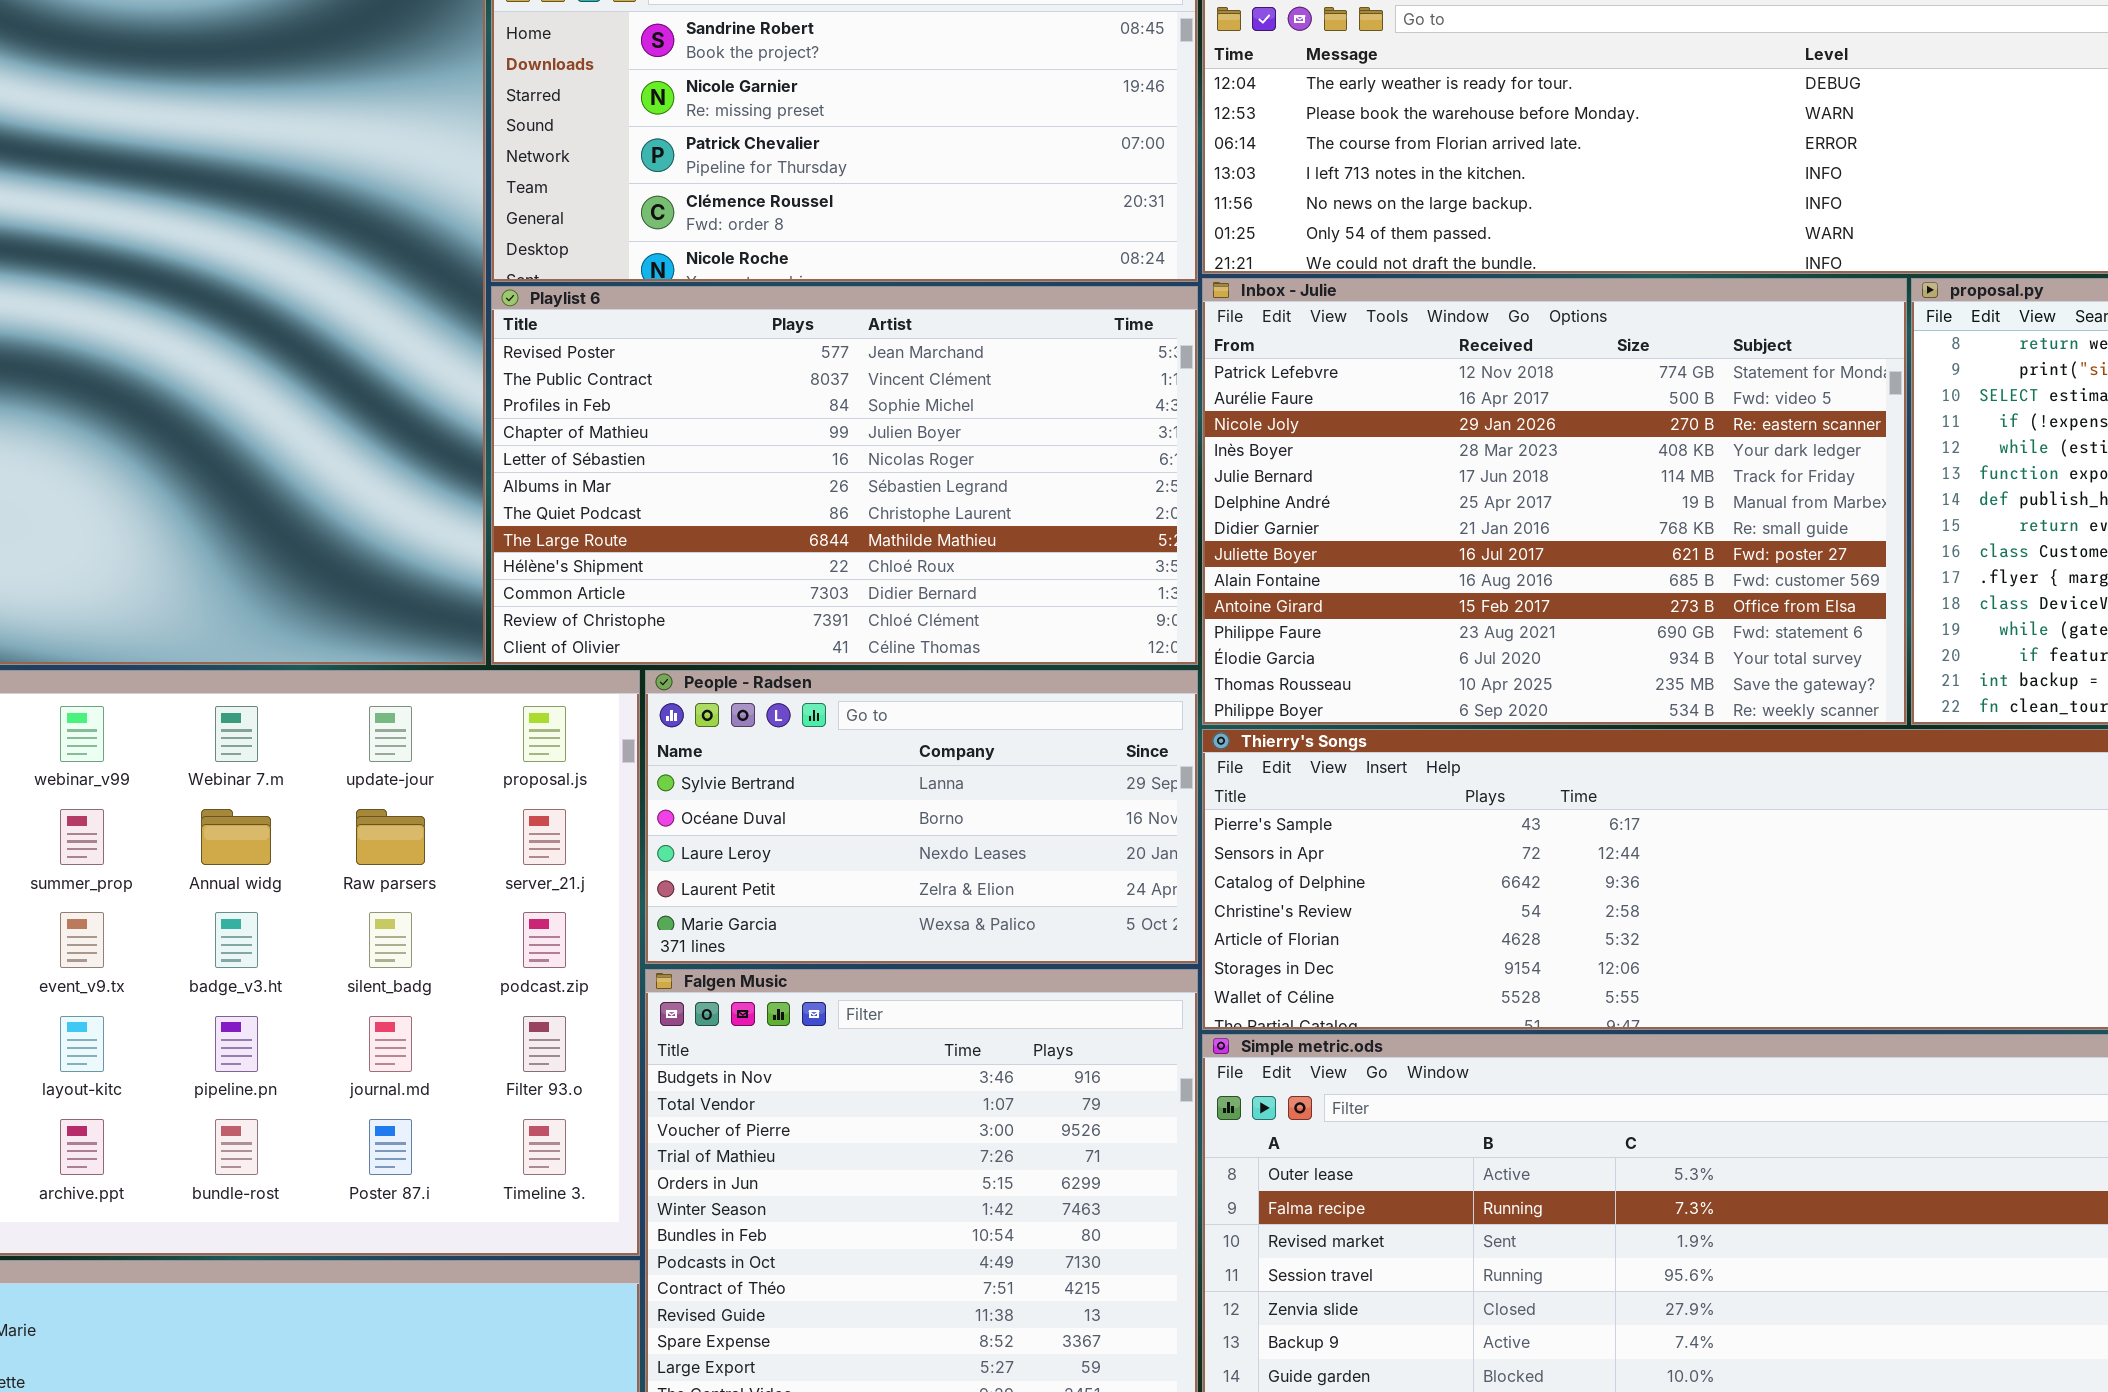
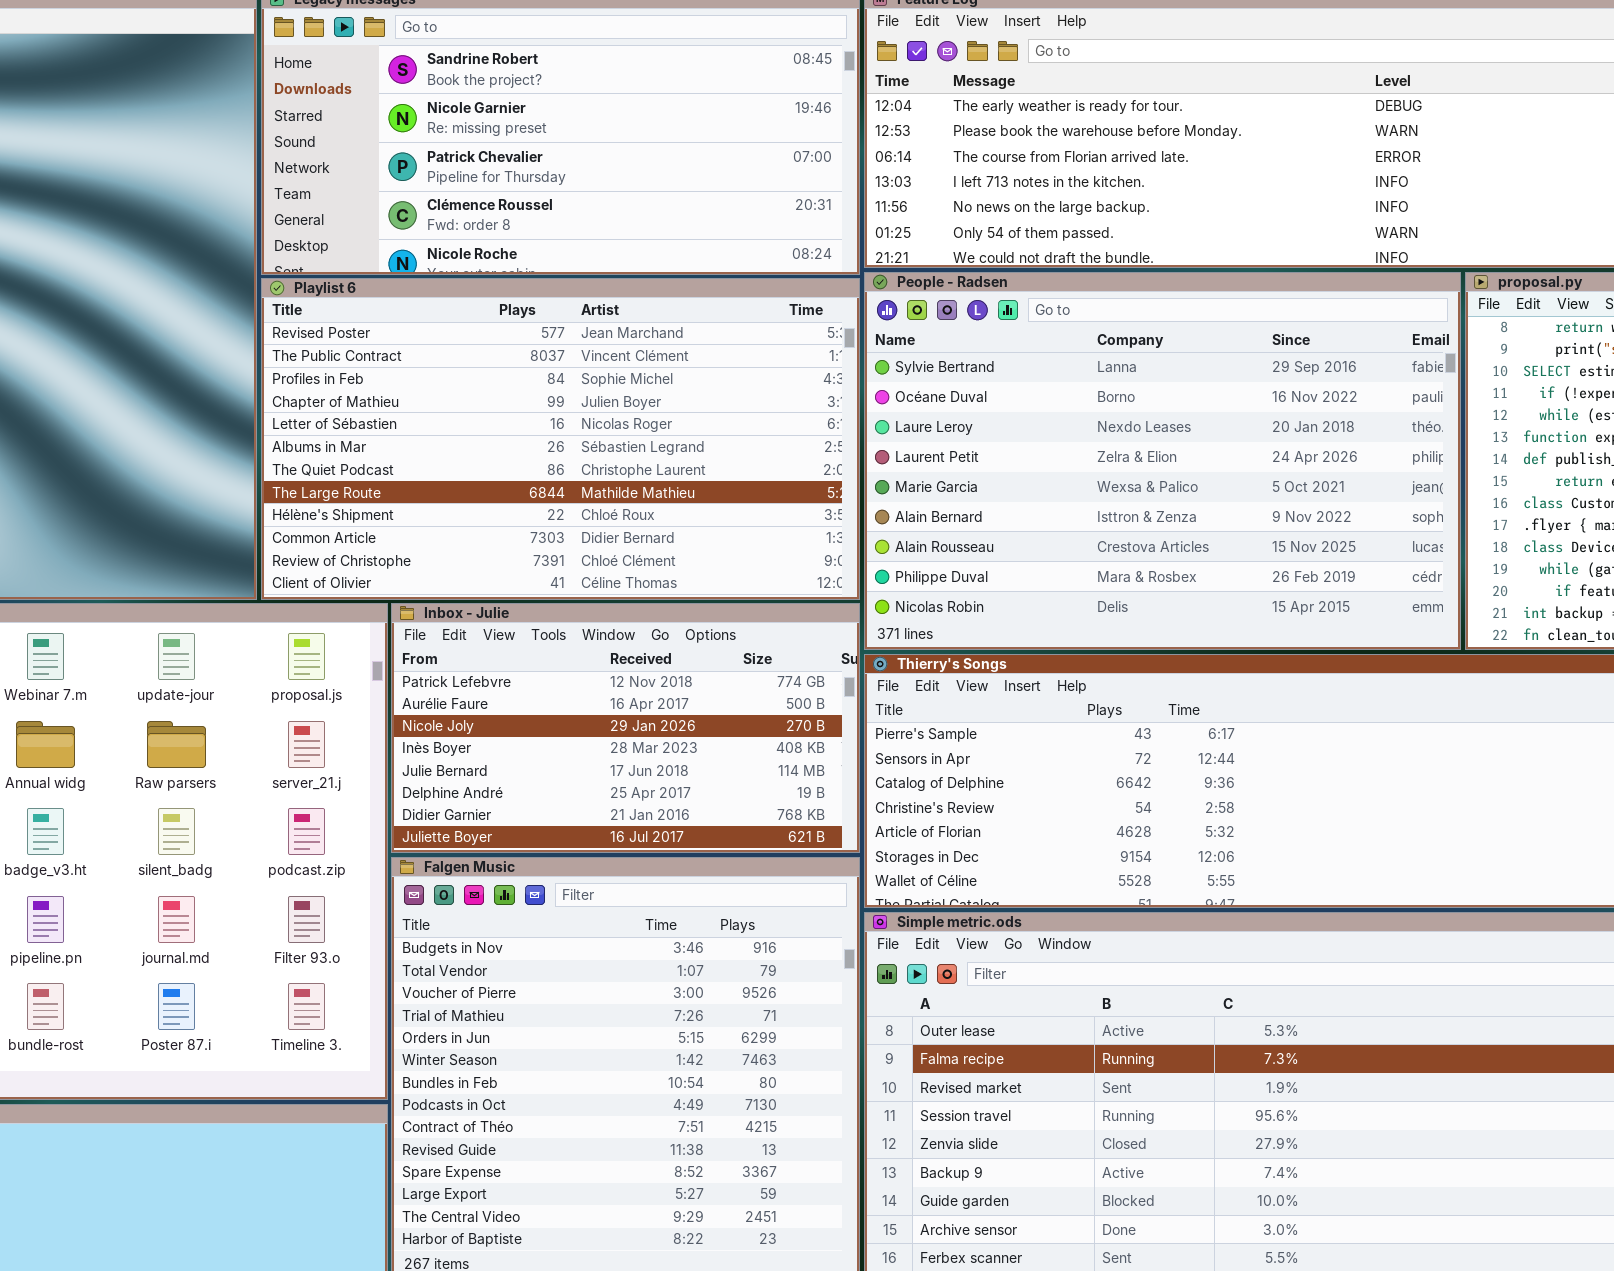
Inbox - Julie: [1202,278,1907,725] -> [391,603,860,853], moved, resized
People - Radsen: [645,670,1198,964] -> [864,272,1461,650], moved, resized

